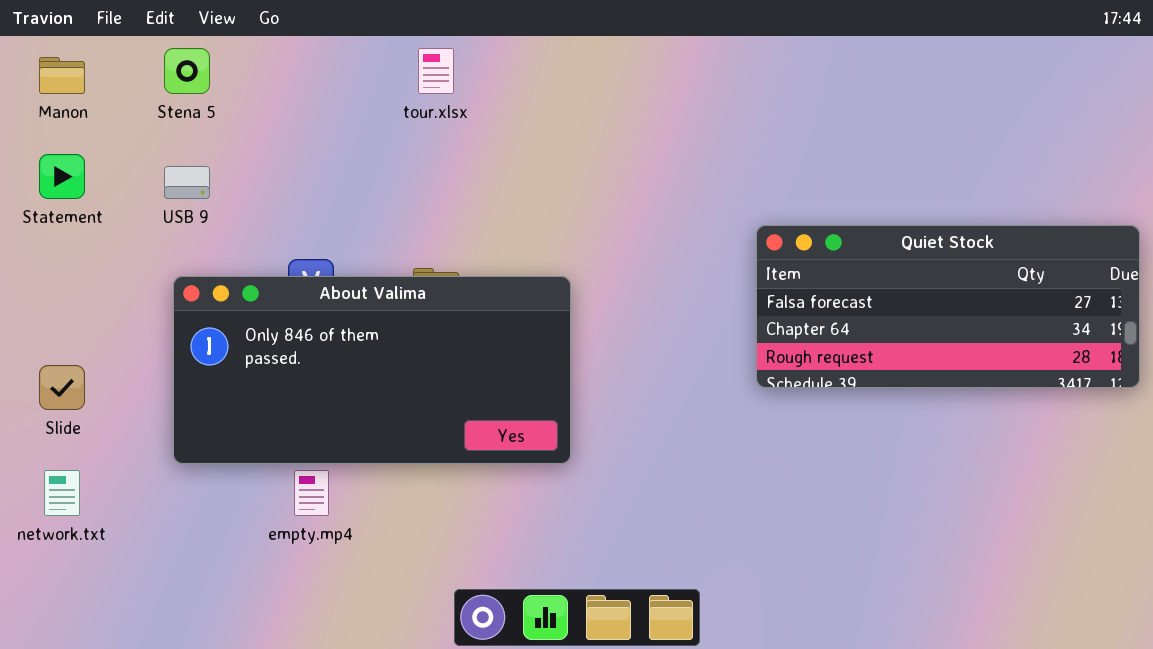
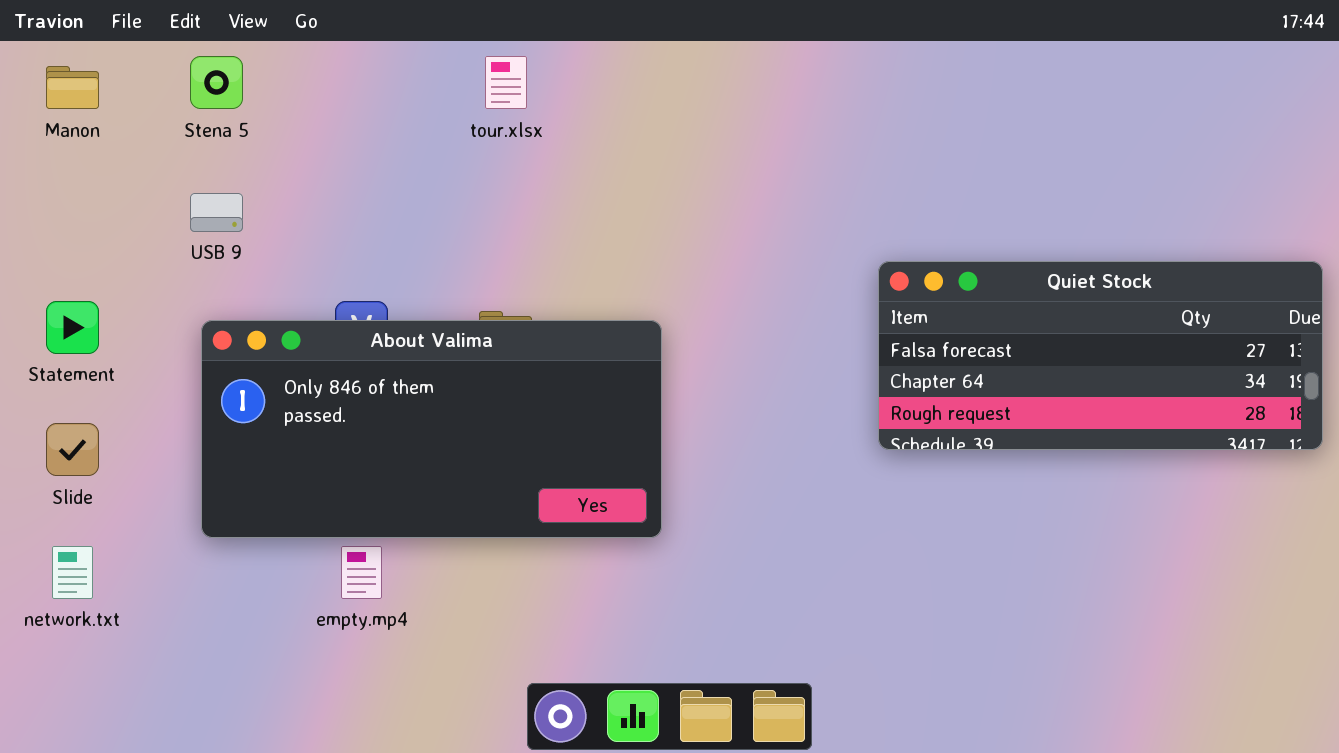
Statement: [39,154,85,199] -> [46,301,99,354], moved

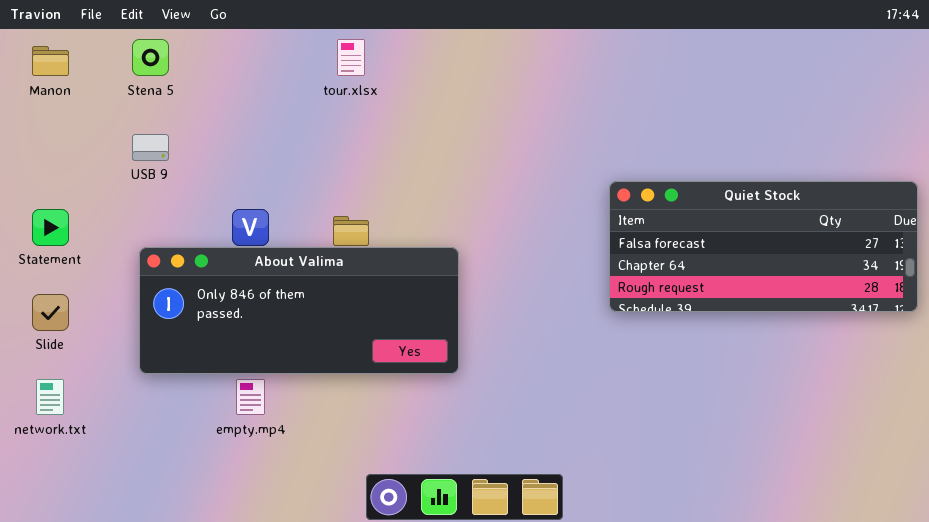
About Valima: [201,320,662,538] -> [139,247,459,374], resized

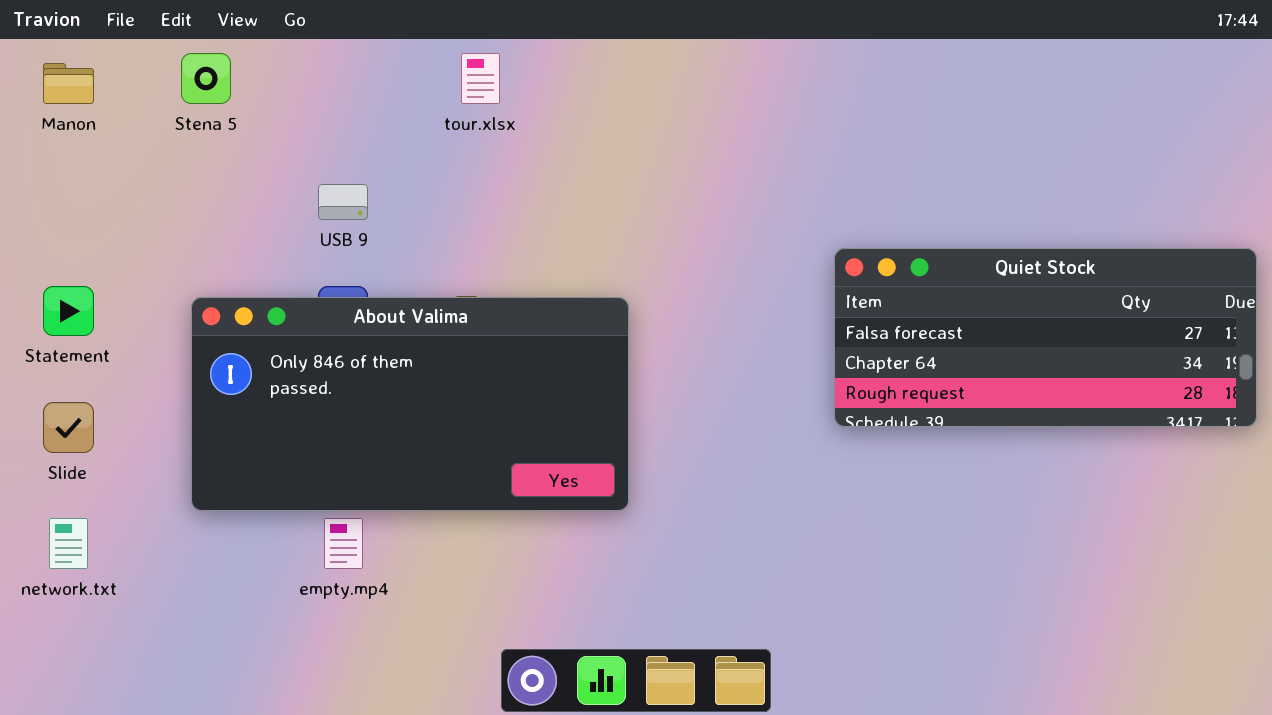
USB 9: [132,134,169,161] -> [318,184,368,220], moved
About Valima: [139,247,459,374] -> [191,297,629,511], resized

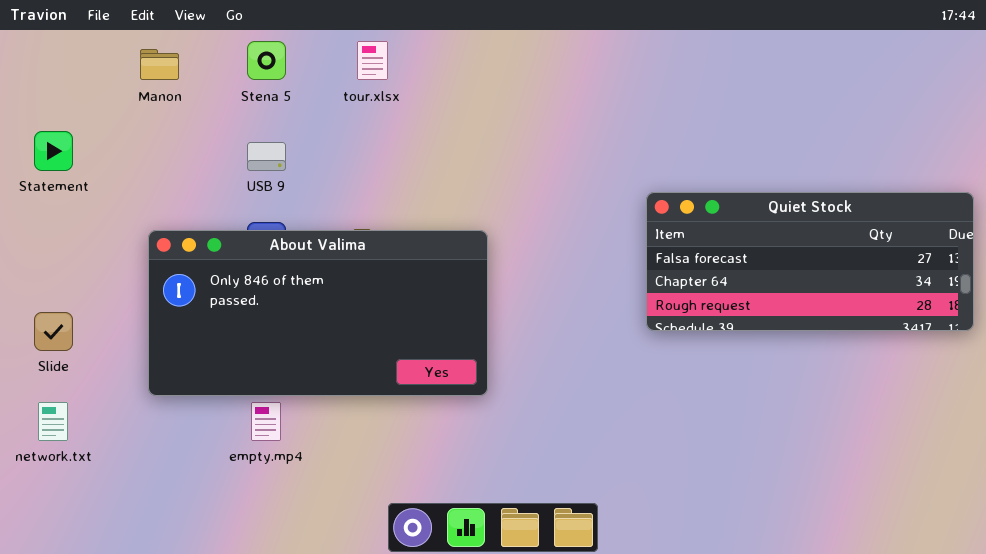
Stena 5: [181,53,231,104] -> [247,41,286,80], moved
Manon: [43,63,94,104] -> [140,49,179,80], moved
Statement: [43,286,94,336] -> [34,131,73,171], moved

